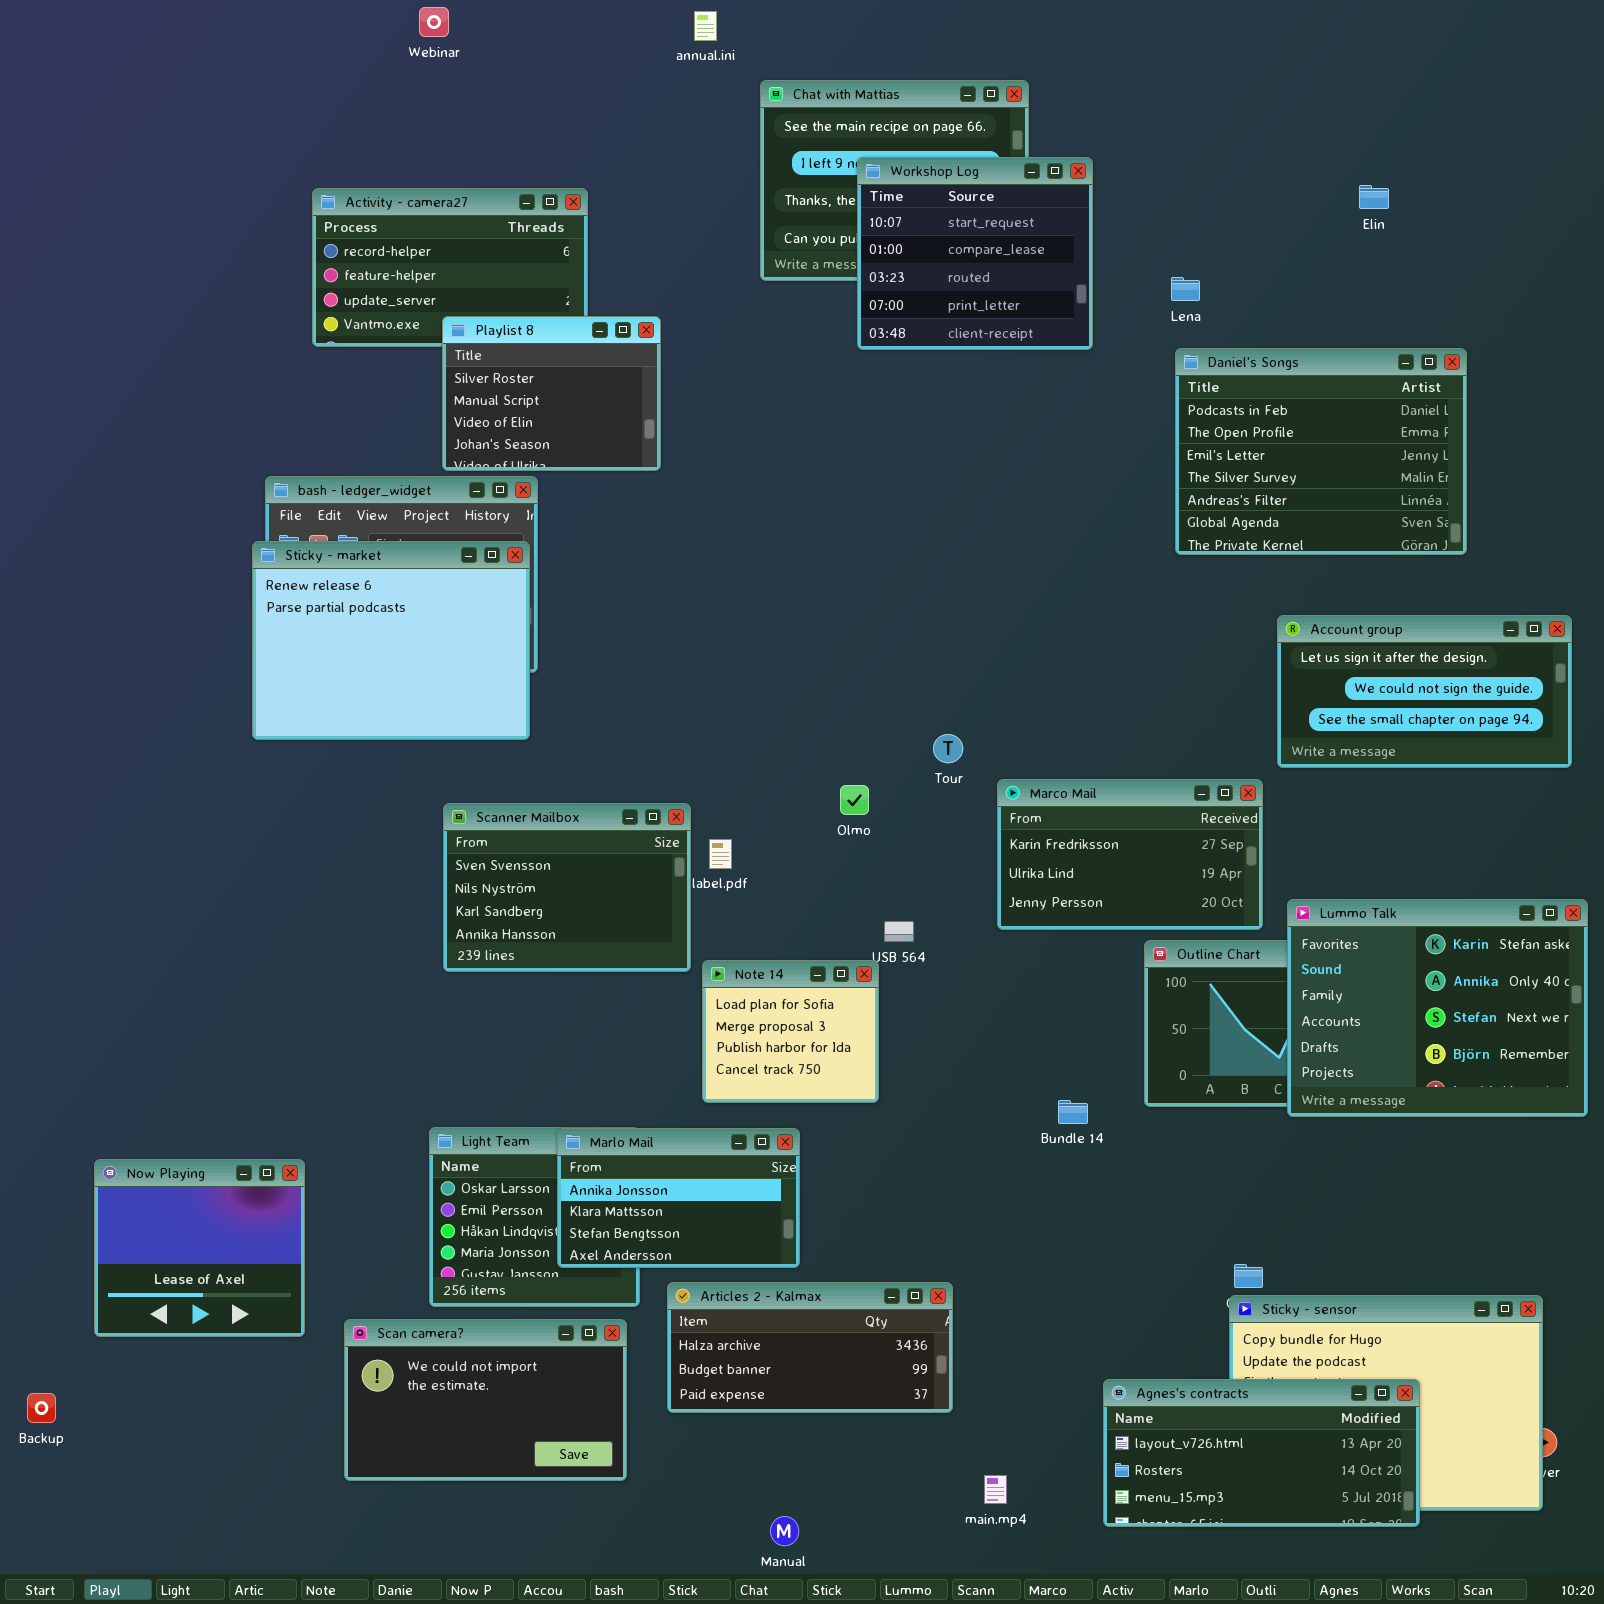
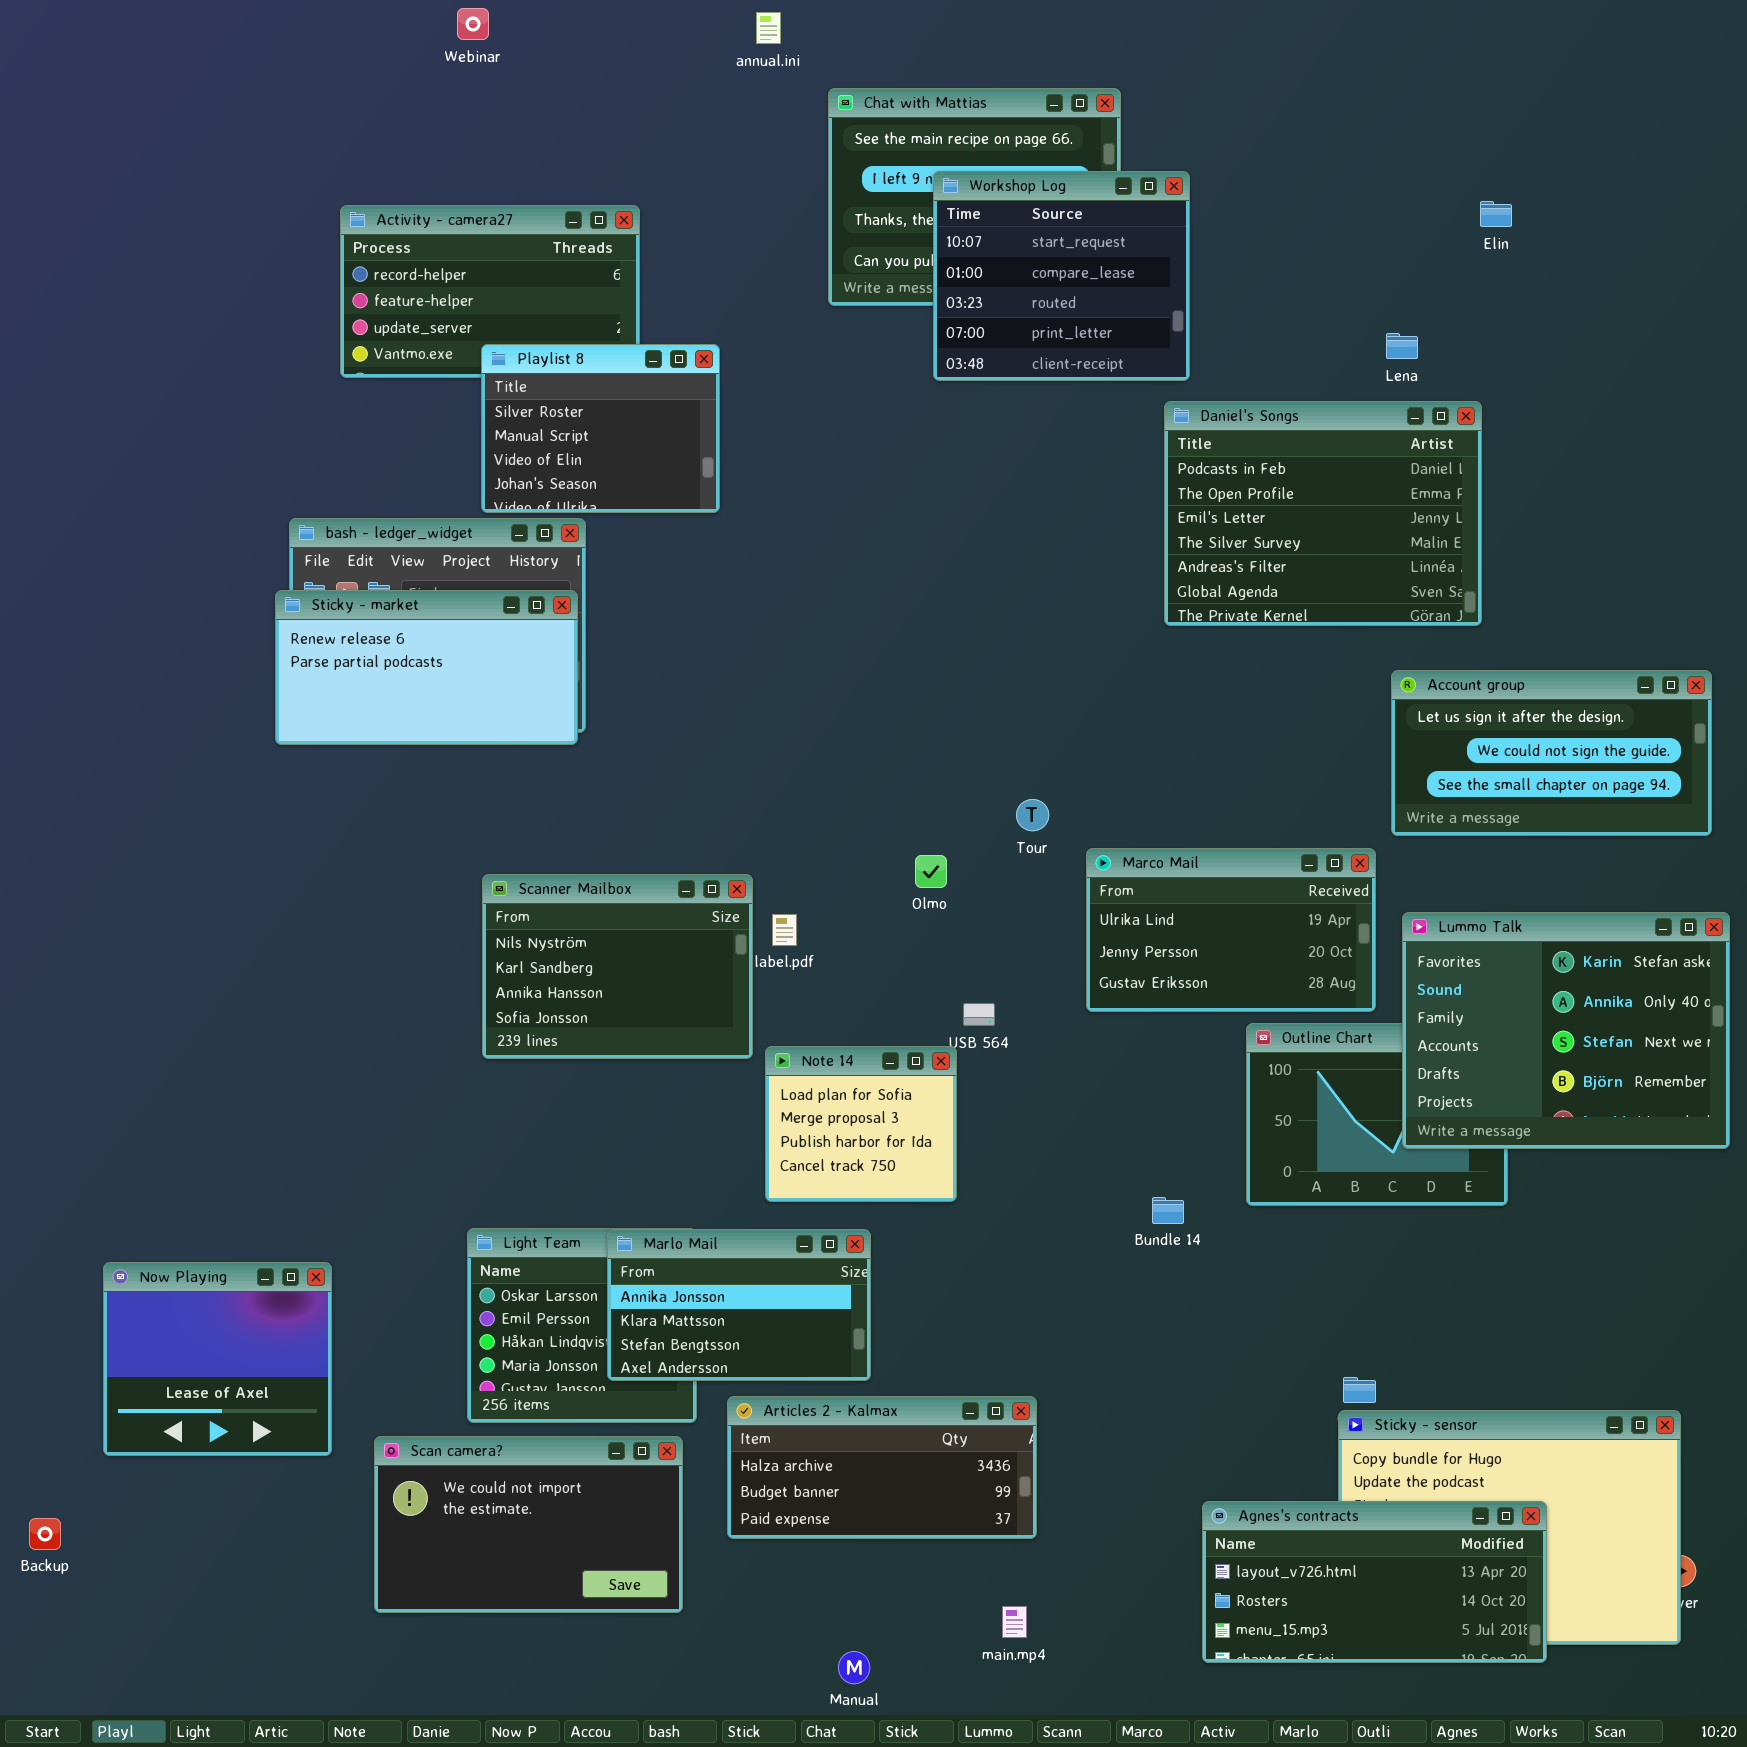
Lena: [1171,277,1200,301] -> [1386,333,1418,359], moved
Daniel's Songs: [1175,348,1467,555] -> [1164,401,1482,626], moved
Sticky - market: [252,541,530,740] -> [275,590,578,745], resized
Marco Mail: [997,779,1263,930] -> [1086,848,1376,1012], scrolled down 1 row
Scanner Mailbox: [443,803,691,972] -> [482,874,753,1059], scrolled down 1 row
Lummo Talk: [1287,899,1588,1117] -> [1402,912,1730,1149], moved
main.mp4: [984,1475,1007,1504] -> [1002,1606,1027,1638], moved

